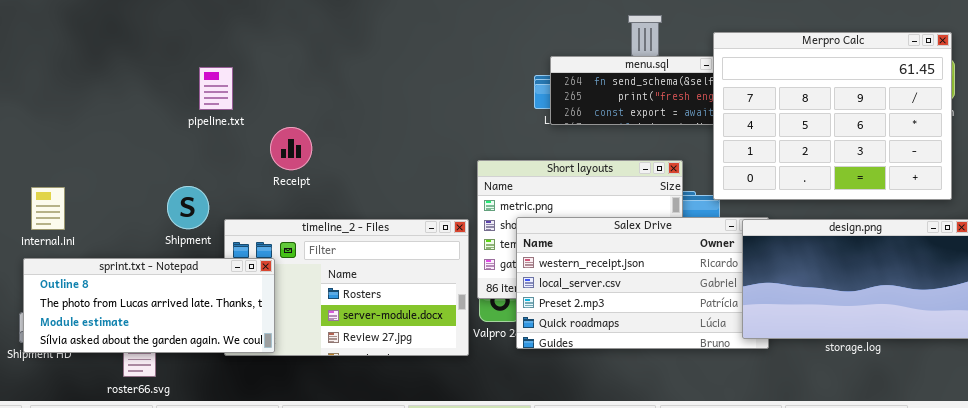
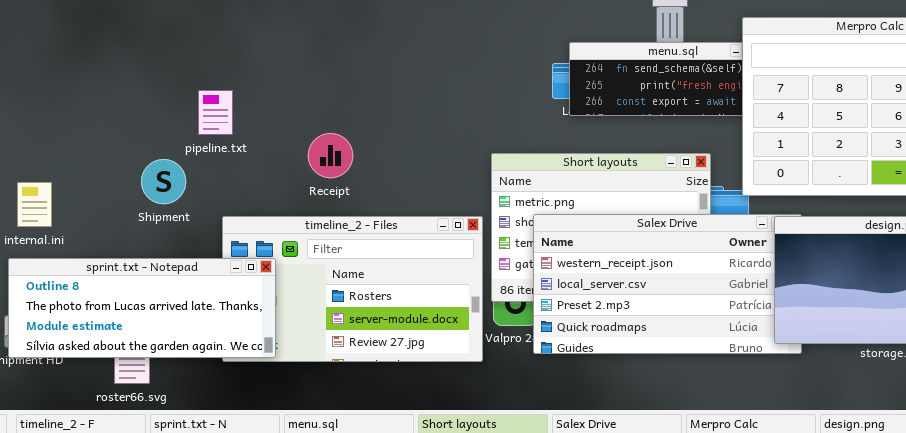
pipeline.txt: [199,67,233,110] -> [198,90,233,135], moved
Receipt: [270,127,312,170] -> [308,133,353,178], moved
Shipment: [167,186,209,229] -> [141,159,186,204], moved

